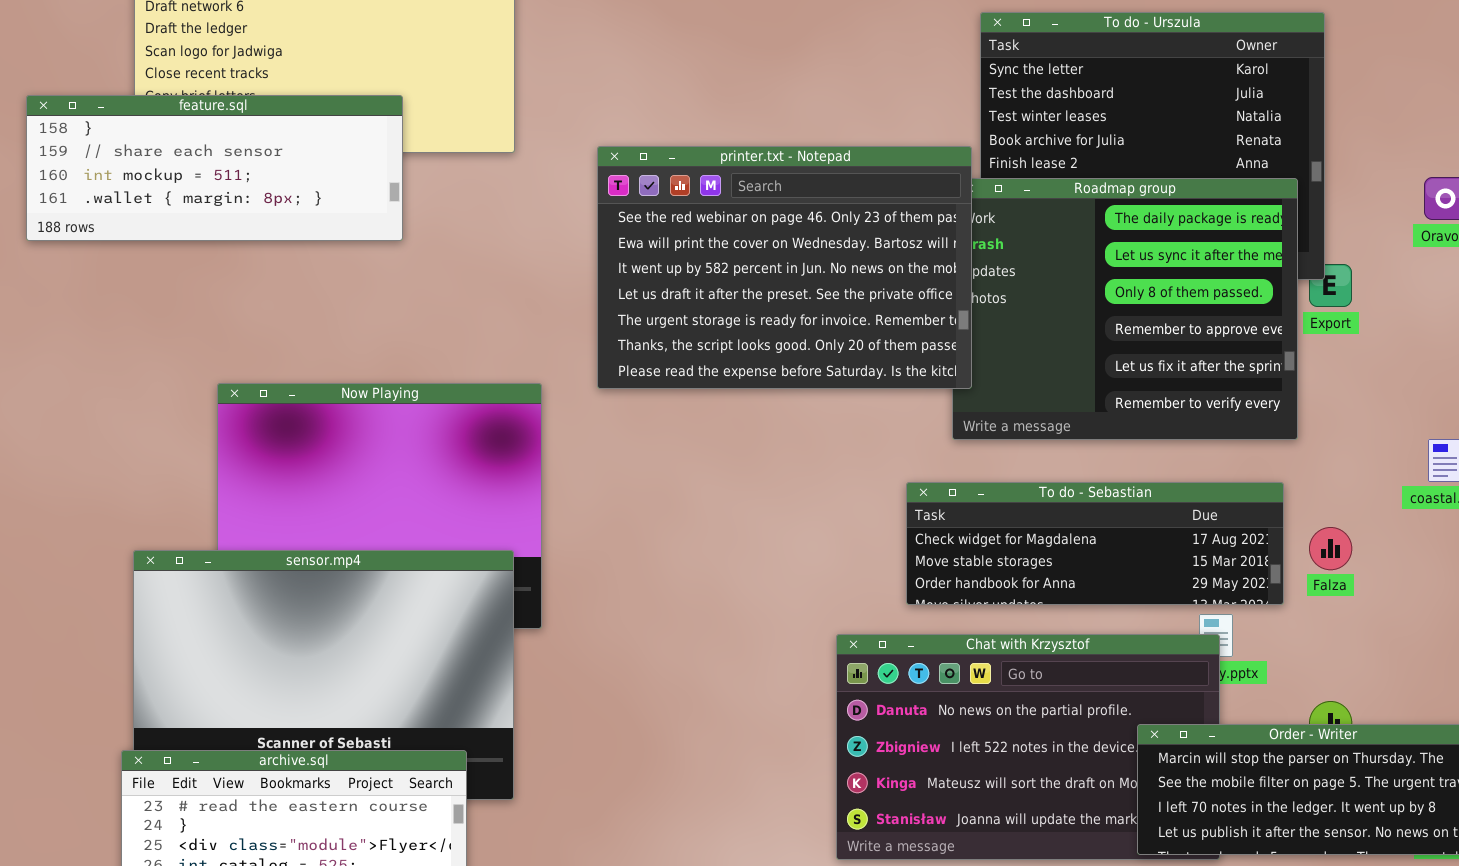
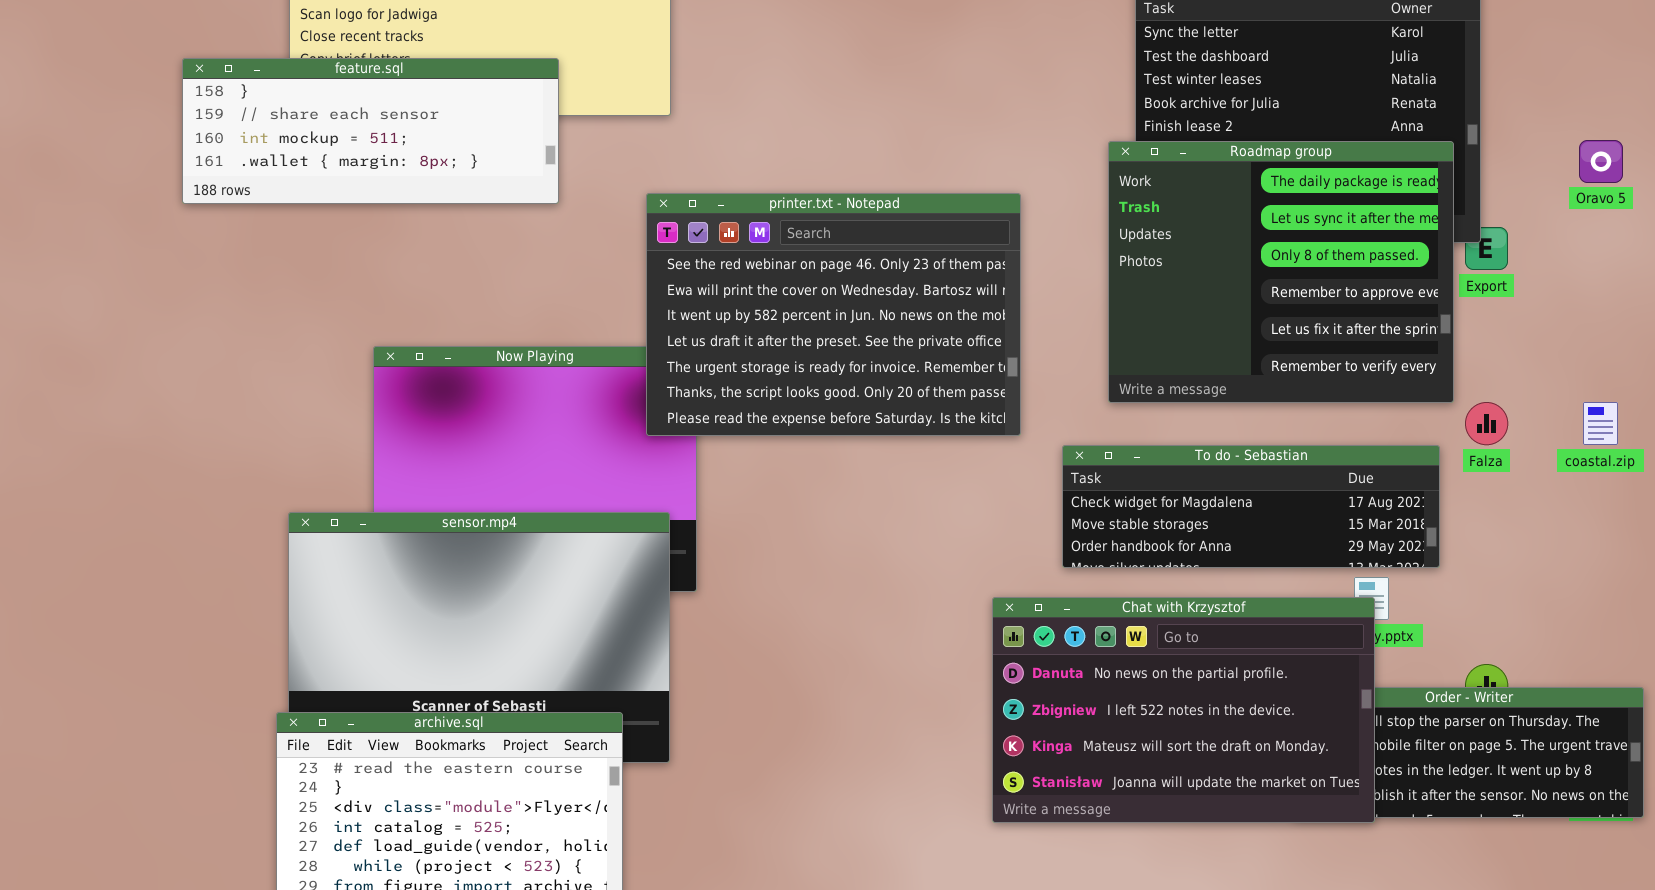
printer.txt - Notepad: [597,146,972,389] -> [646,193,1021,436], moved
Falza: [1309,527,1352,570] -> [1465,402,1508,445], moved
Chat with Krzysztof: [836,634,1220,860] -> [992,597,1375,823], raised

